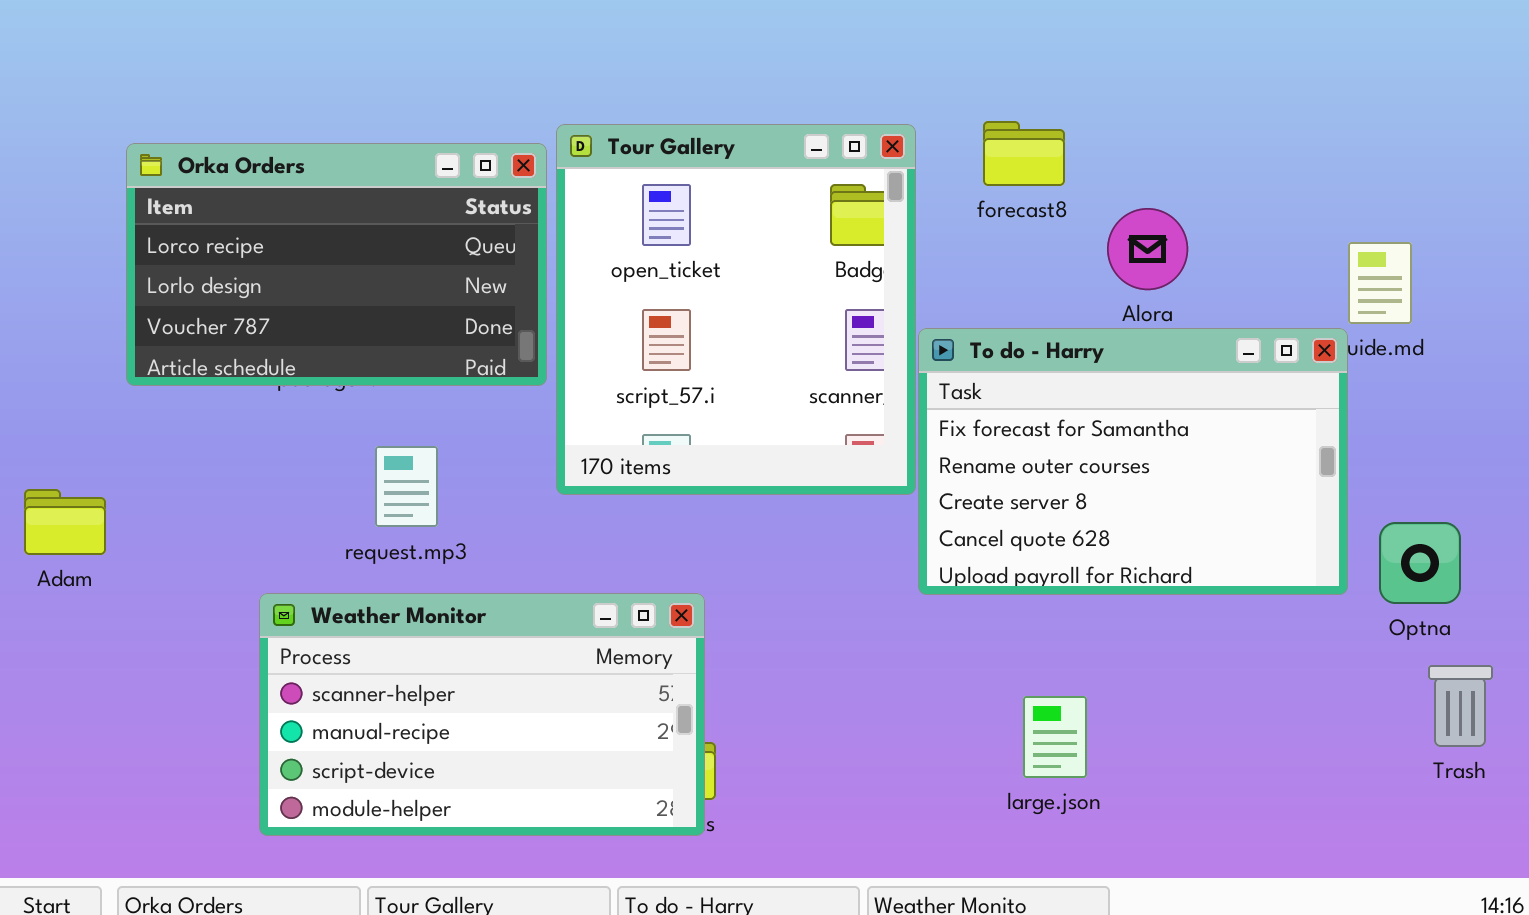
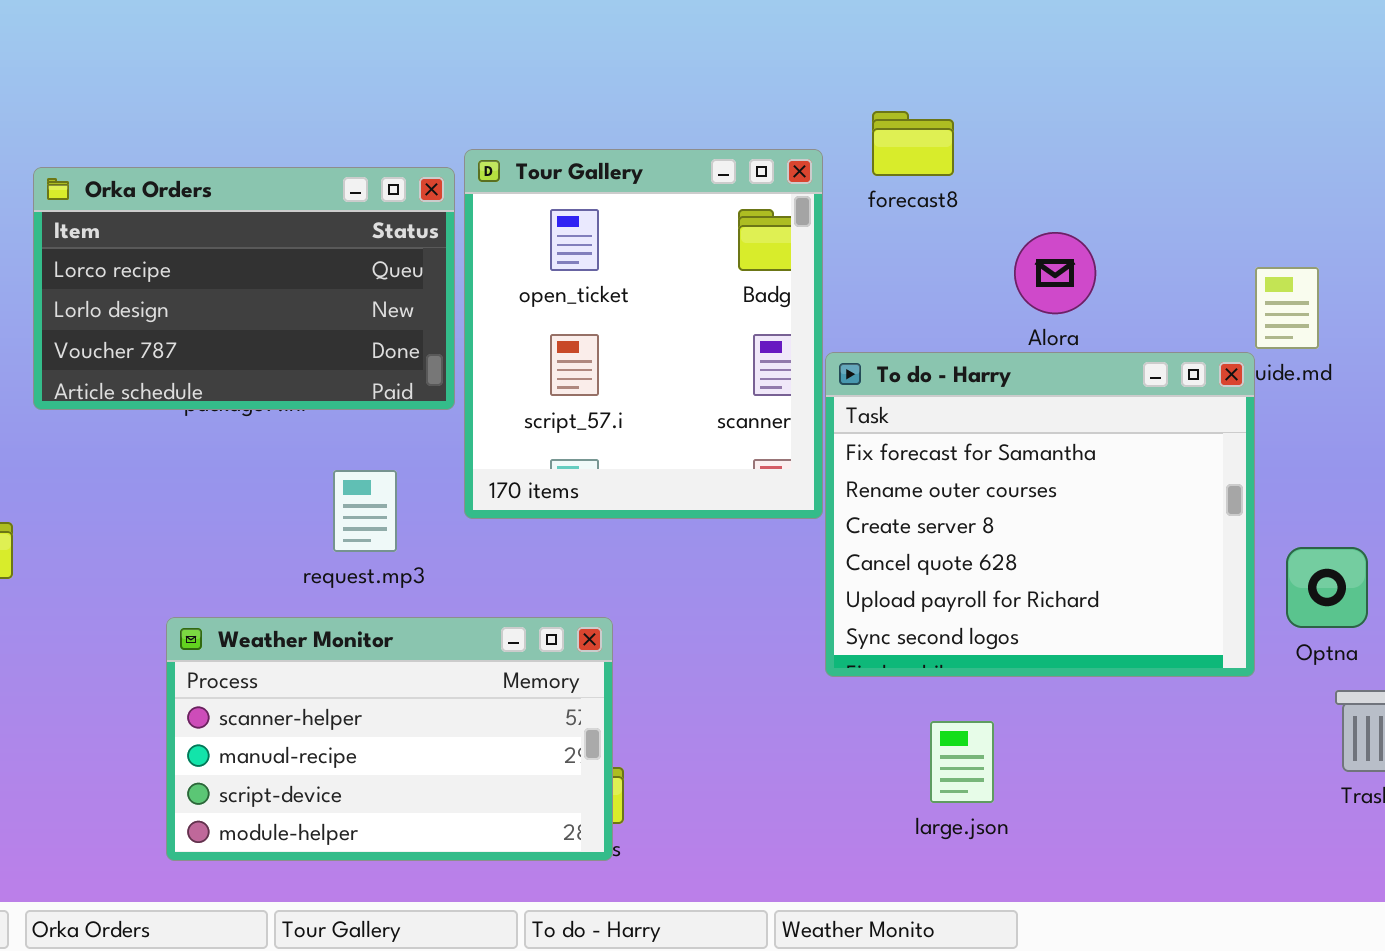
forecast8: [983,121,1065,186] -> [872,111,954,176], moved
To do - Harry: [918,328,1348,595] -> [825,352,1255,677], resized
request.mp3: [375,446,438,527] -> [333,470,397,552], moved

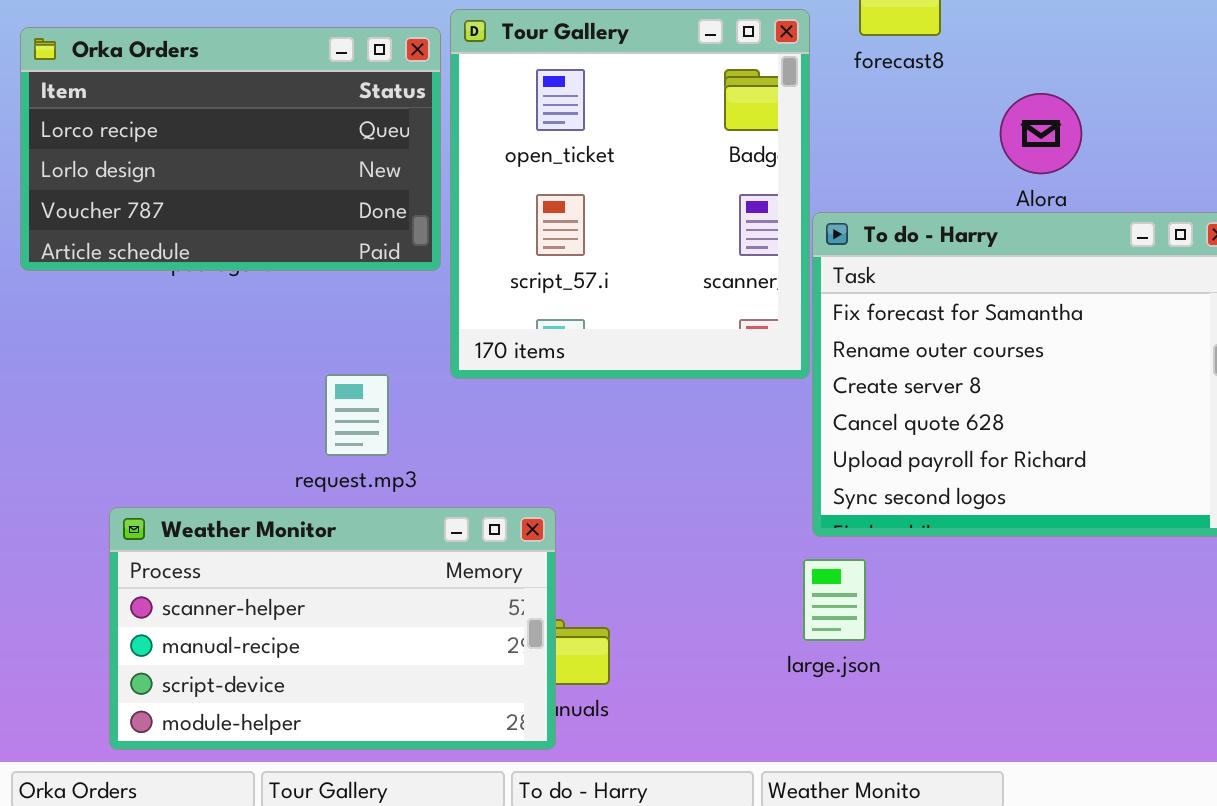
request.mp3: [333,470,397,552] -> [325,374,389,456], moved
Weather Monitor: [166,617,613,861] -> [109,507,556,750], moved
large.json: [930,721,994,803] -> [803,559,866,641], moved

